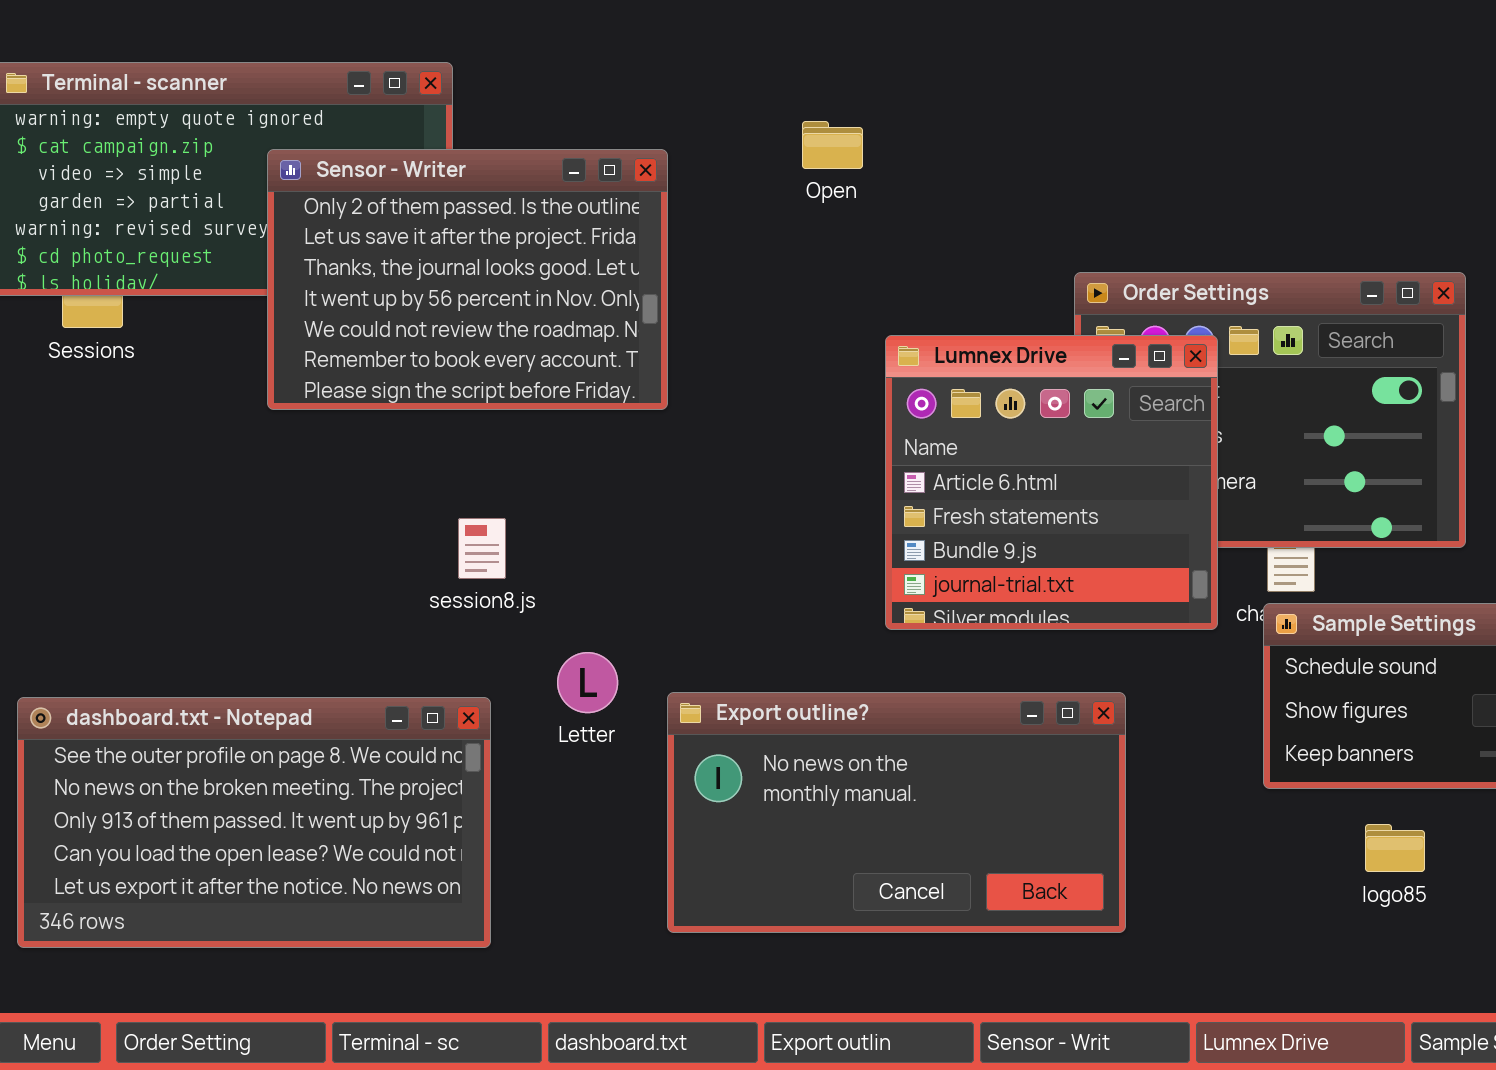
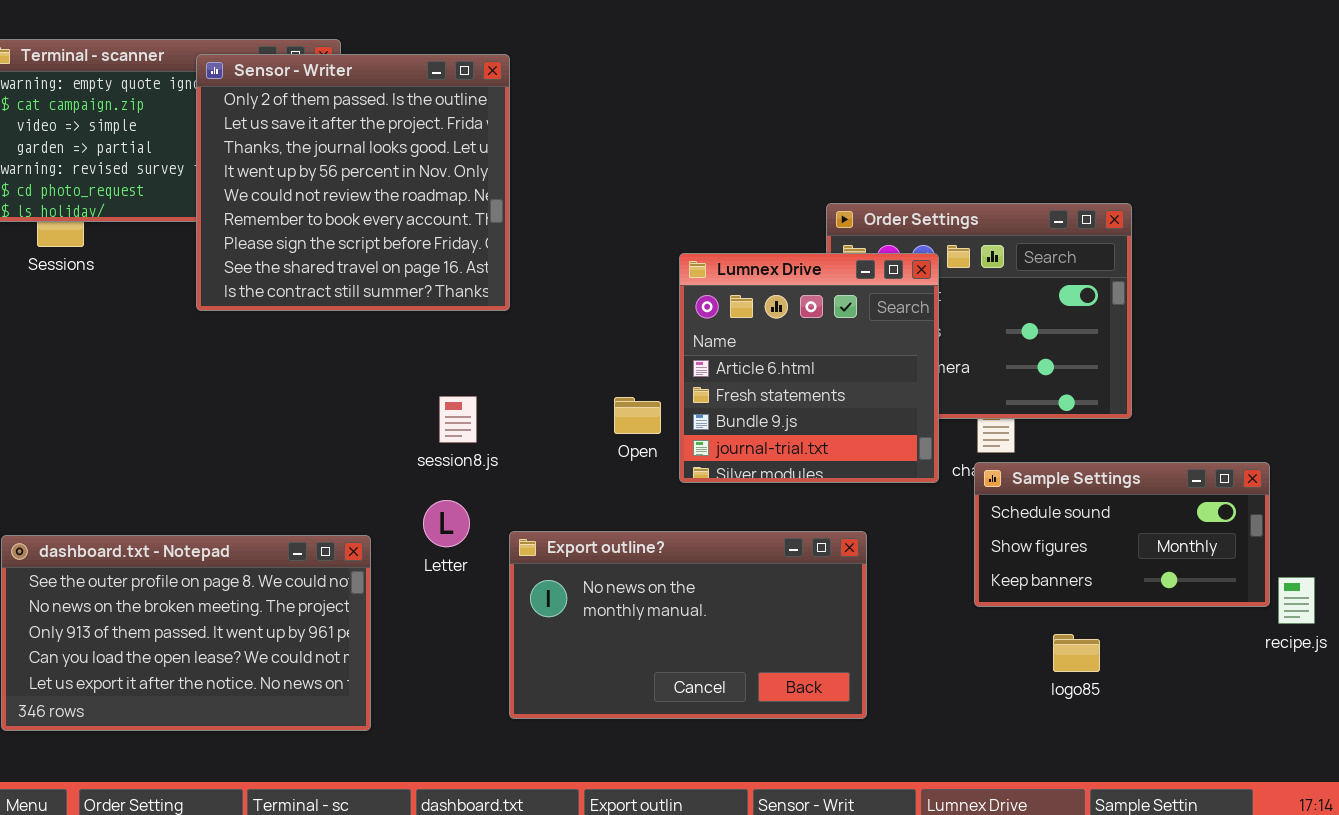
Open: [802,121,863,169] -> [614,397,661,434], moved
Sensor - Writer: [267,149,668,410] -> [196,54,510,311], resized
session8.js: [458,518,506,579] -> [439,396,477,443], moved

